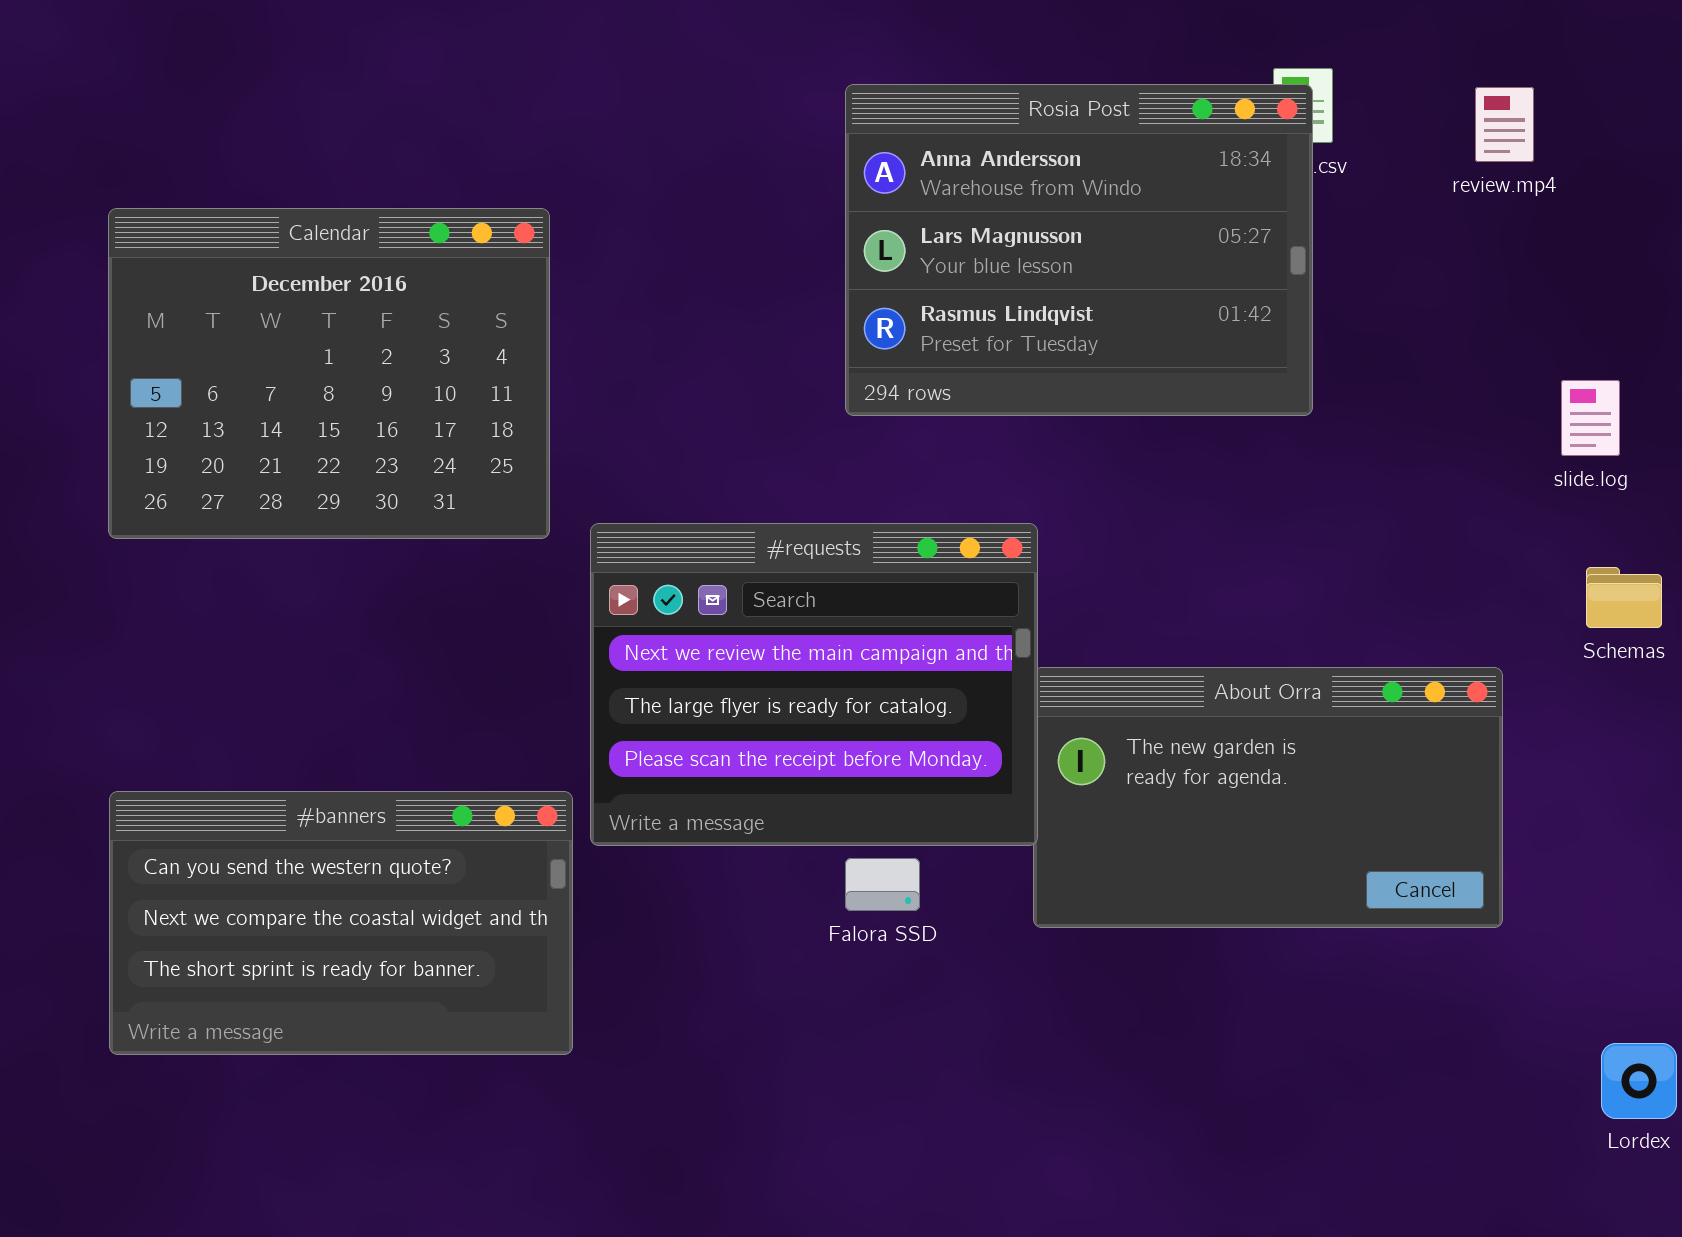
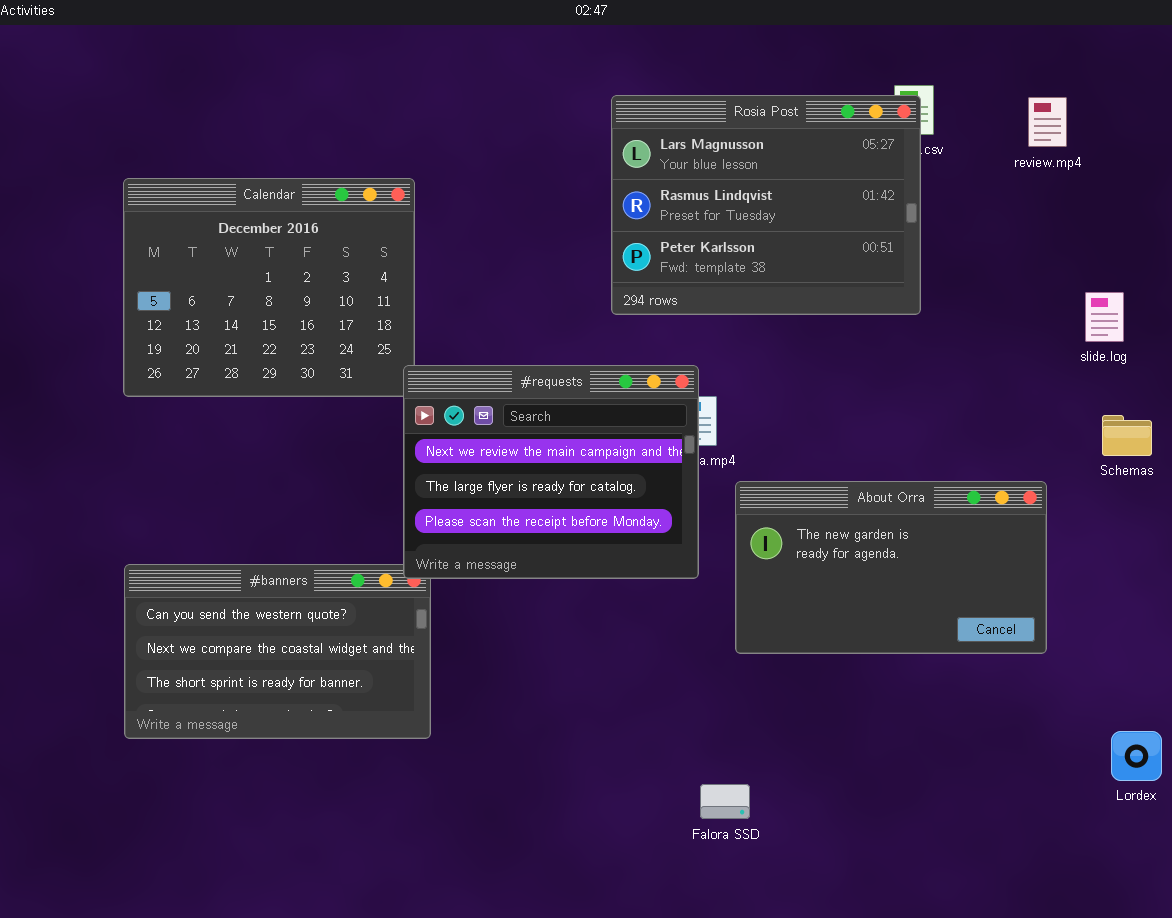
Rosia Post: [845,84,1313,416] -> [611,95,921,315], scrolled down 1 row
#requests: [590,523,1038,846] -> [403,365,699,579], moved
Falora SSD: [845,858,920,911] -> [700,784,750,819], moved

